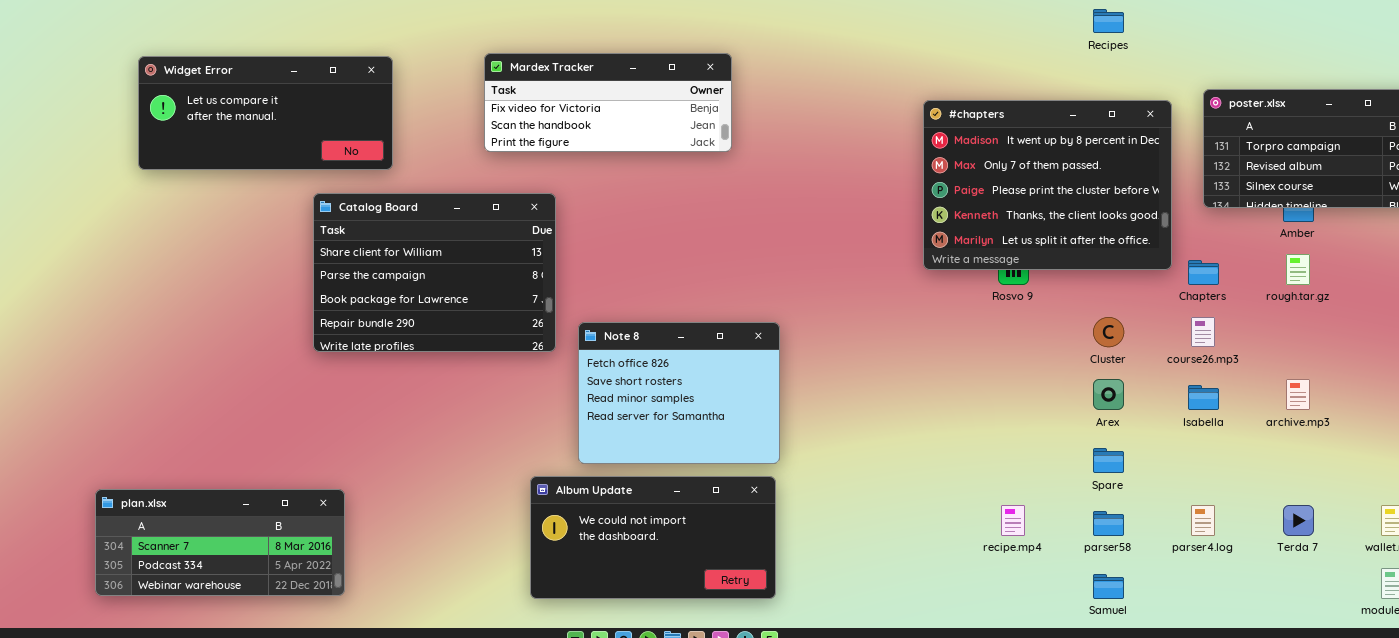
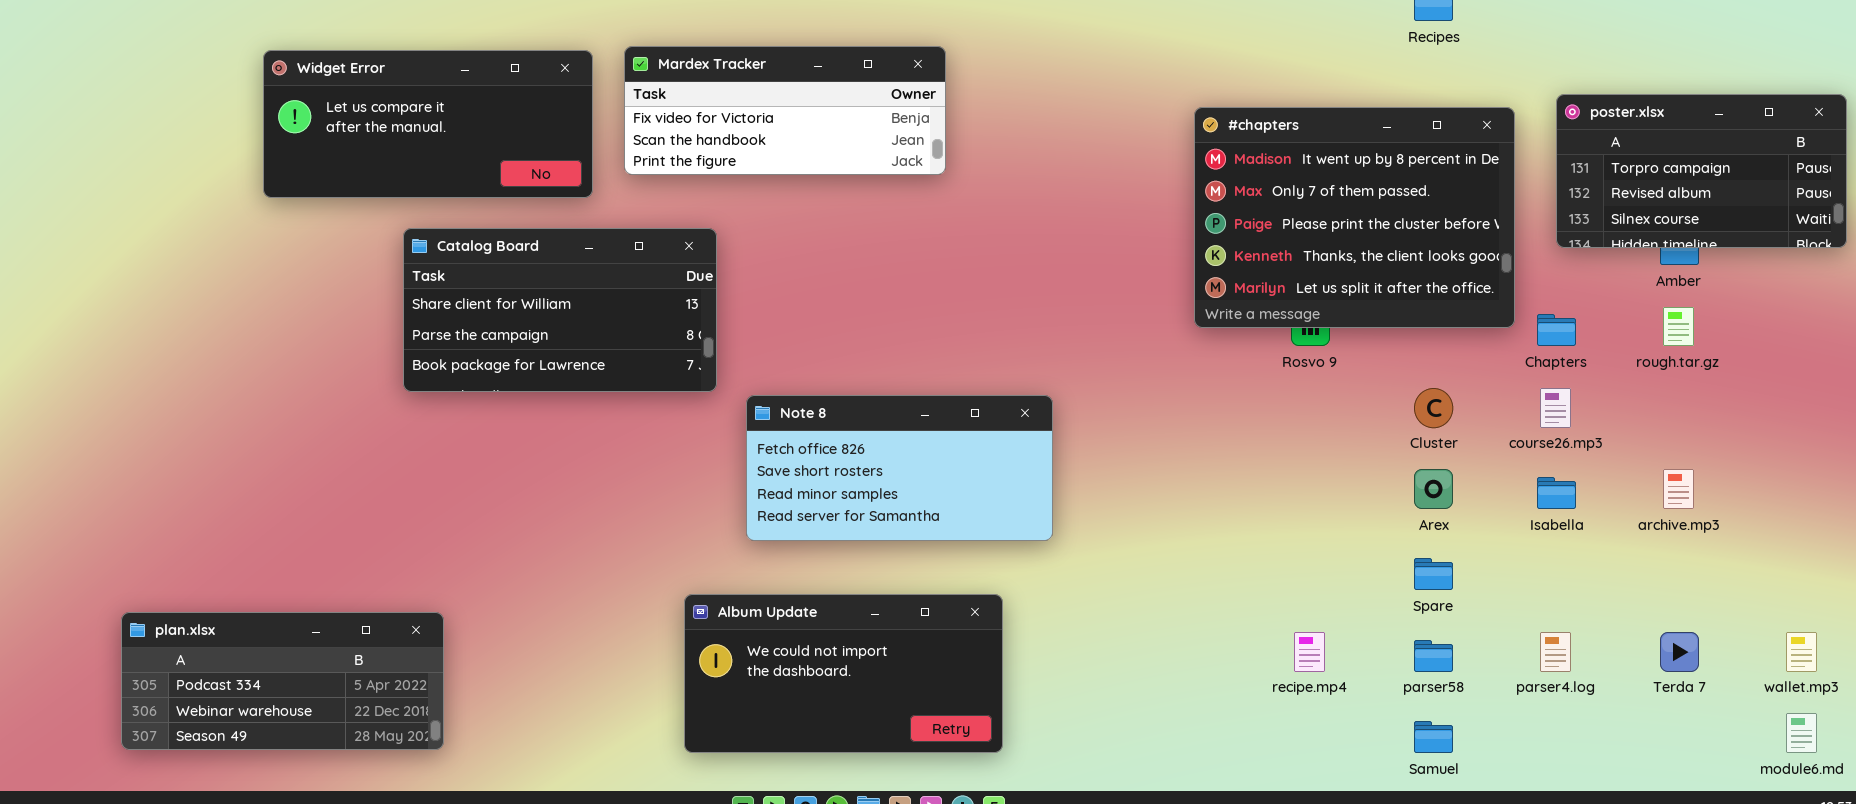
Widget Error: [138,56,393,170] -> [263,50,593,198], moved
Catalog Board: [313,193,556,352] -> [403,228,717,392], resized
Note 8: [578,322,780,464] -> [746,395,1053,541], resized
plan.xlsx: [95,489,345,596] -> [121,612,444,750], scrolled down 1 row

